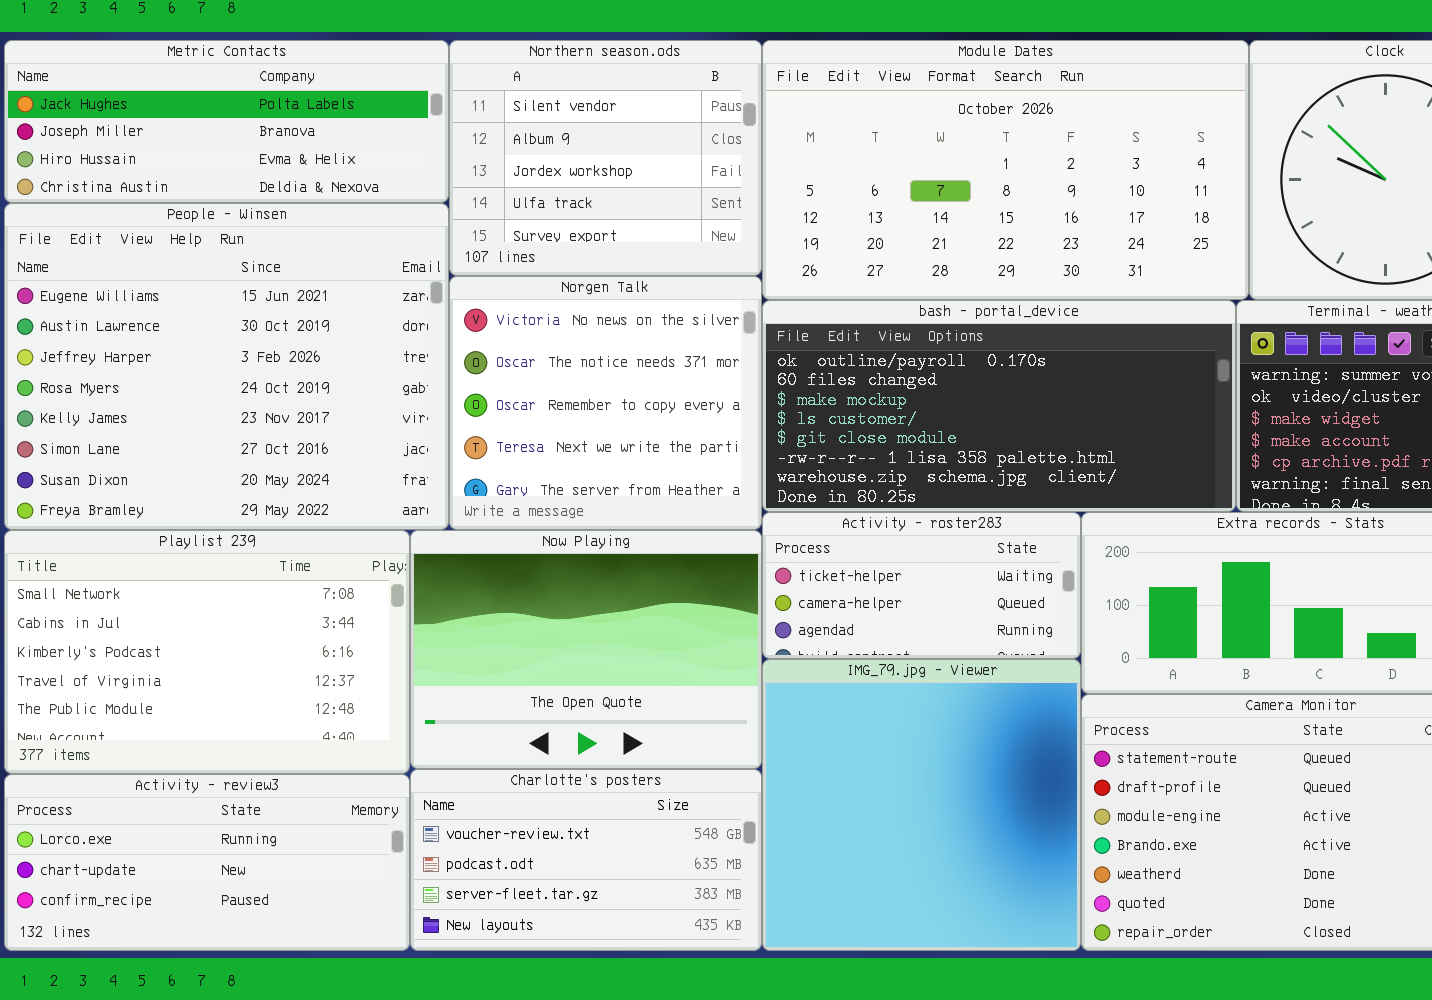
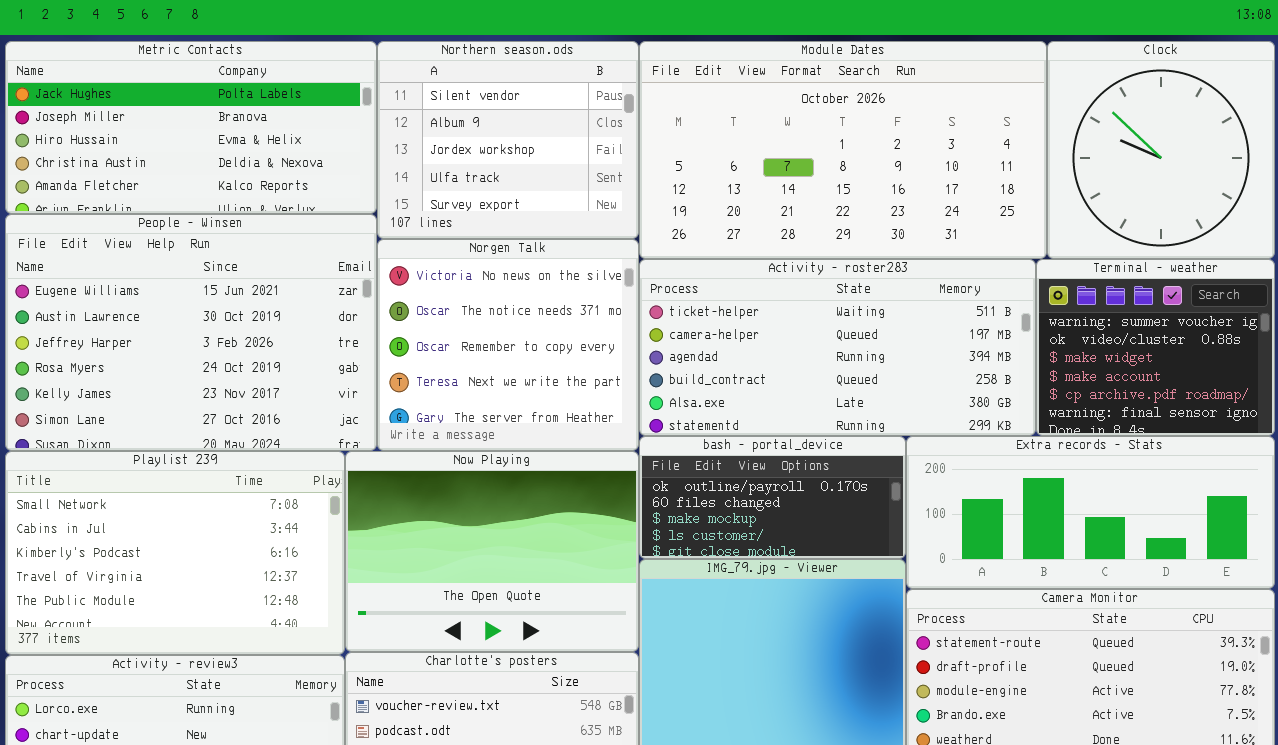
Metric Contacts: [4,40,449,203] -> [5,41,377,214], resized
People - Winsen: [4,203,449,530] -> [5,214,377,451], resized
bash - portal_device: [762,300,1236,512] -> [639,436,906,559], moved, resized
Activity - roster283: [762,512,1081,659] -> [639,259,1036,436], moved, resized

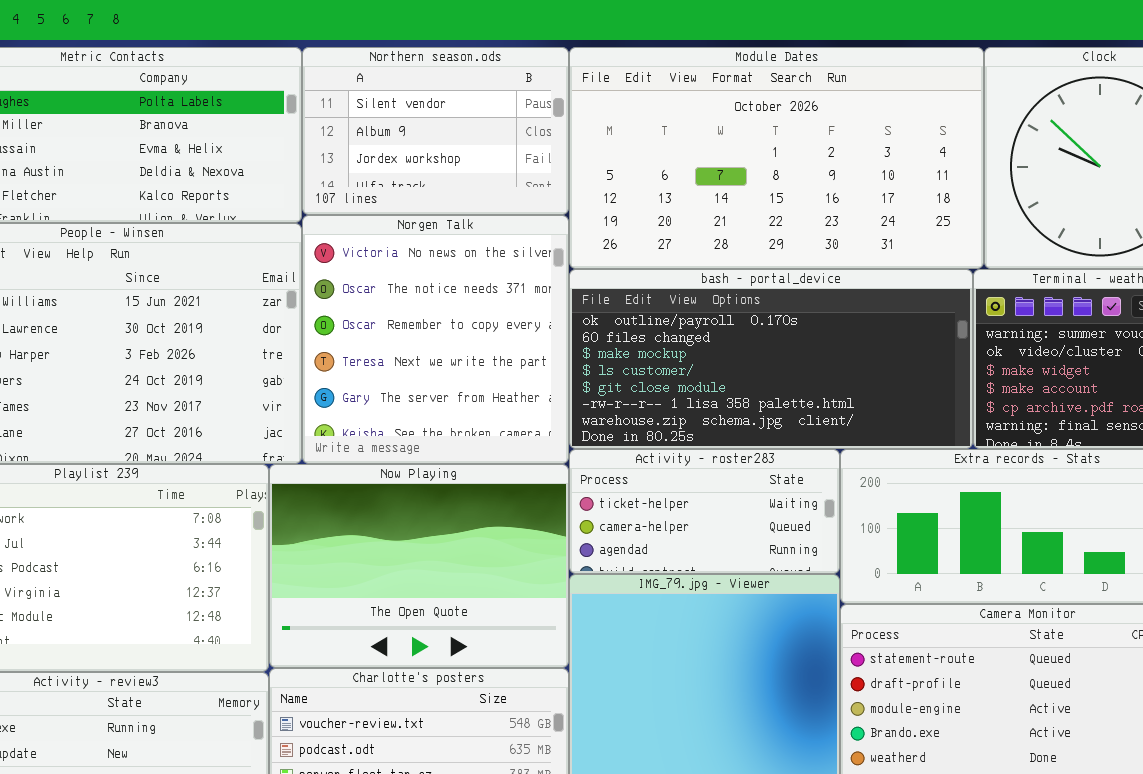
Northern season.ods: [377,41,639,239] -> [302,47,569,215], resized
Norgen Talk: [377,239,639,451] -> [302,215,569,464], resized
Activity - roster283: [639,259,1036,436] -> [569,449,840,574], moved, resized
bash - portal_device: [639,436,906,559] -> [569,269,973,449], moved, resized

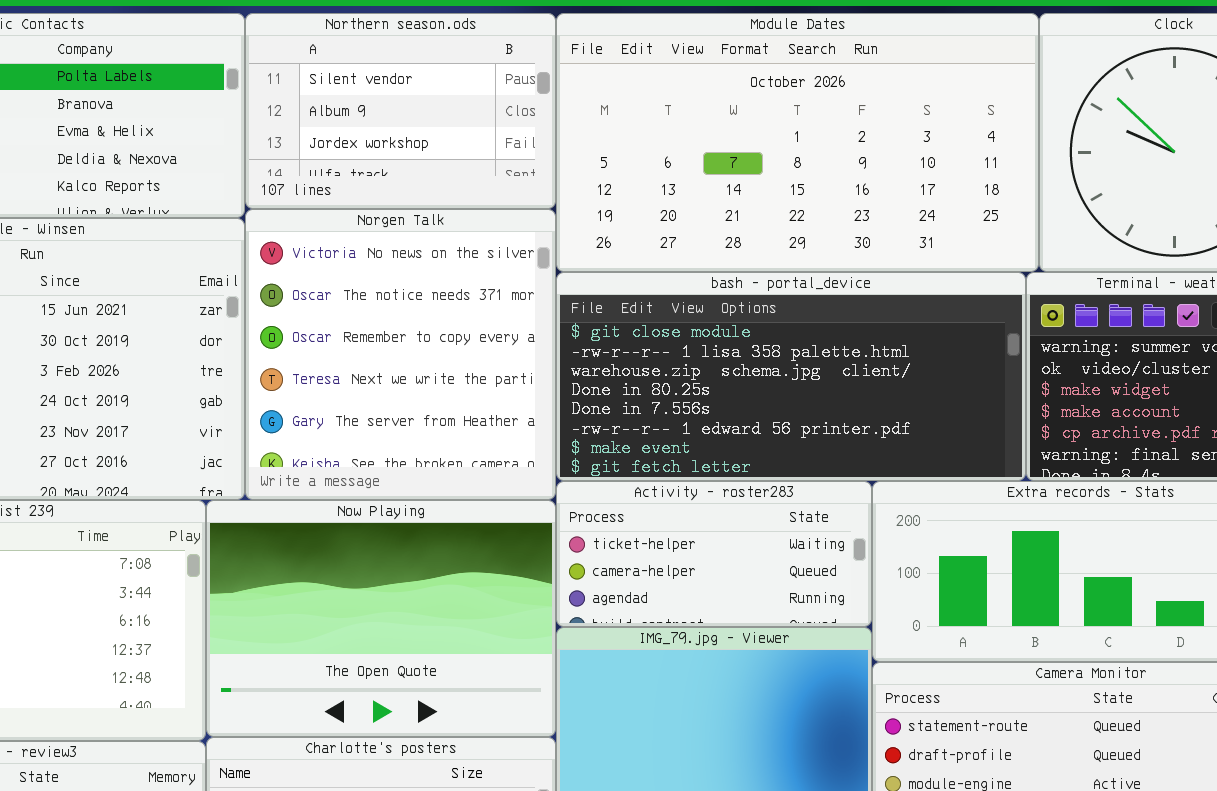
bash - portal_device: [569,269,973,449] -> [556,272,1026,481], scrolled down 4 rows

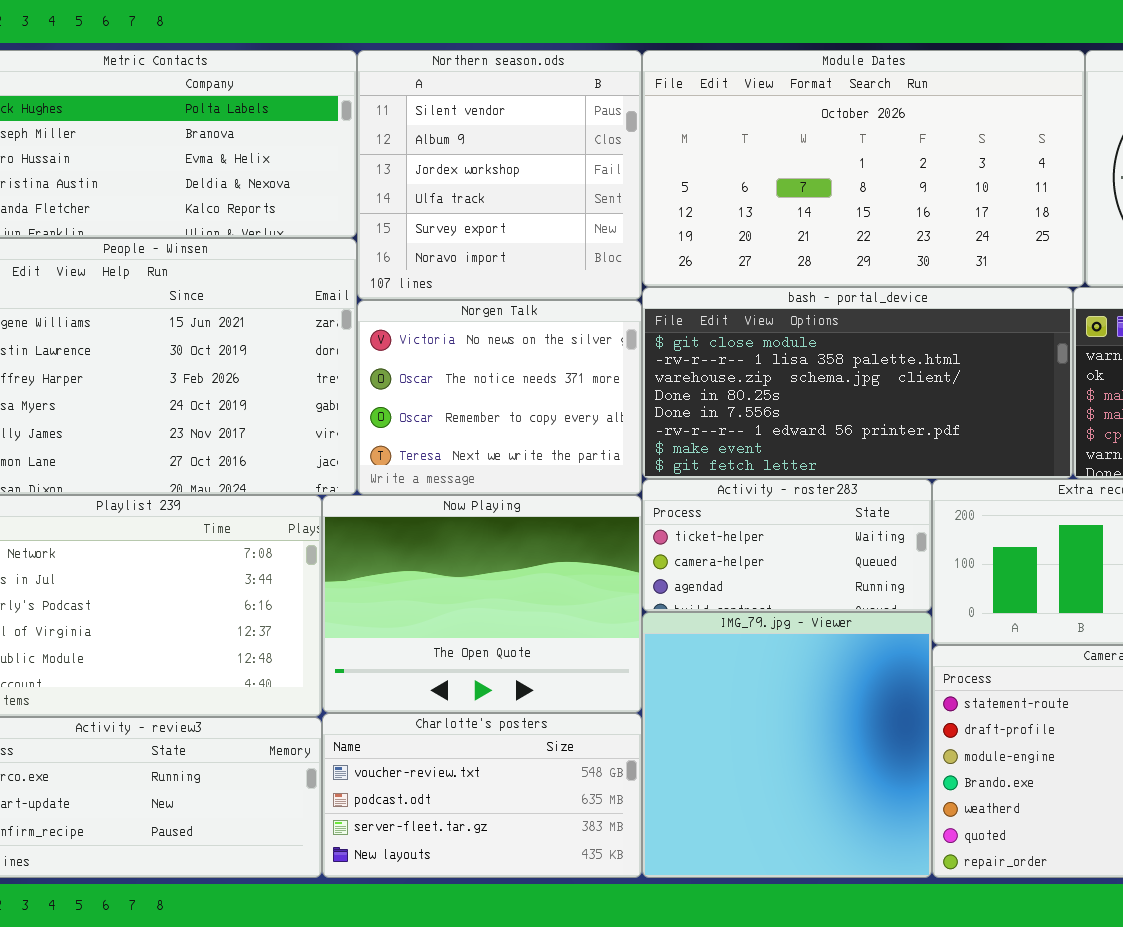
Northern season.ods: [245,13,556,209] -> [357,50,642,300], resized
Norgen Talk: [245,209,556,500] -> [357,300,642,495], resized

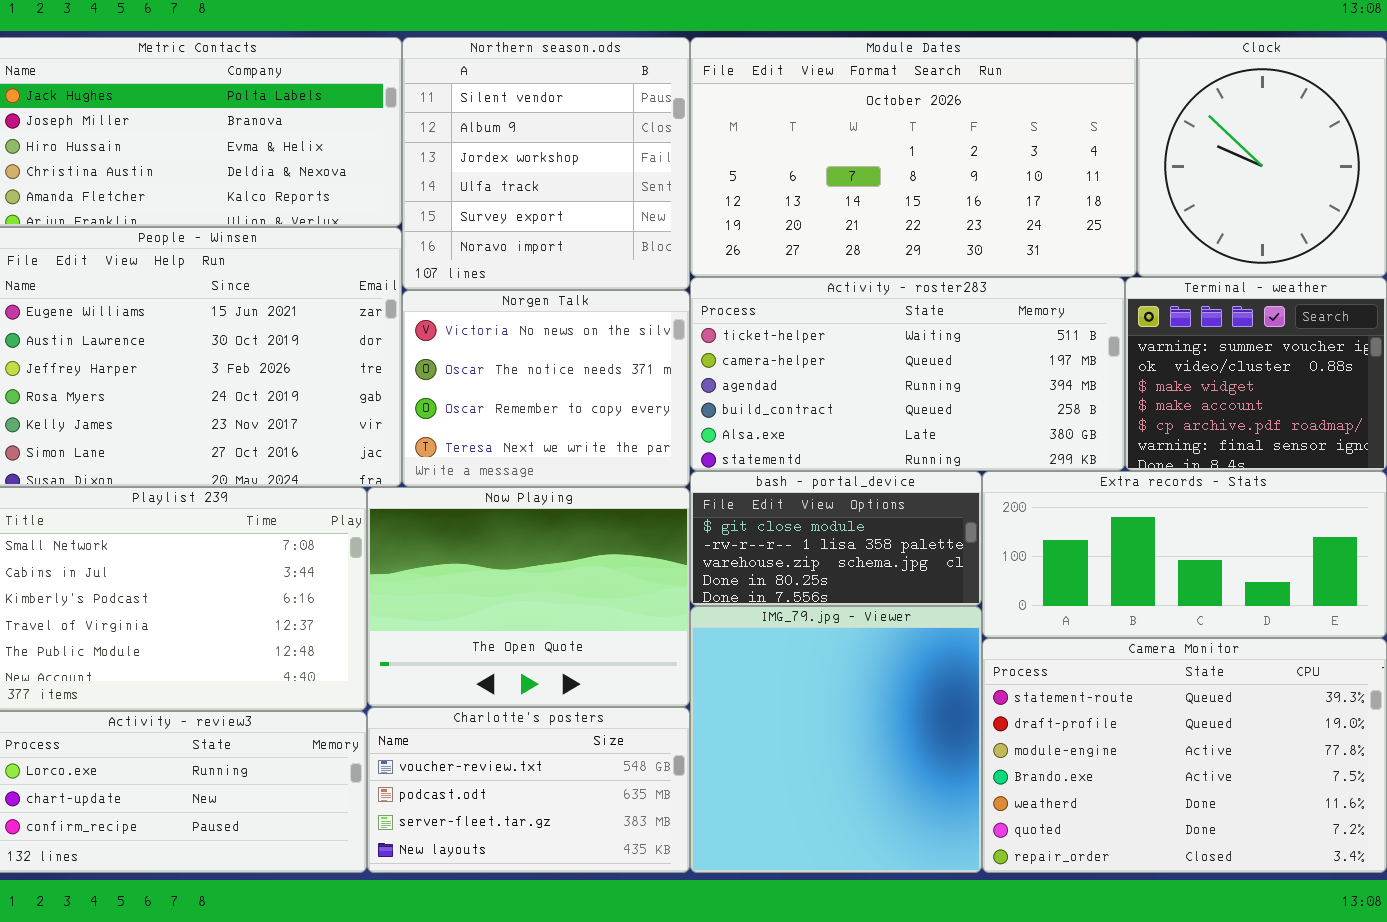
bash - portal_device: [642,287,1073,479] -> [690,471,982,606], moved, resized
Activity - roster283: [642,479,932,612] -> [690,277,1125,471], moved, resized

